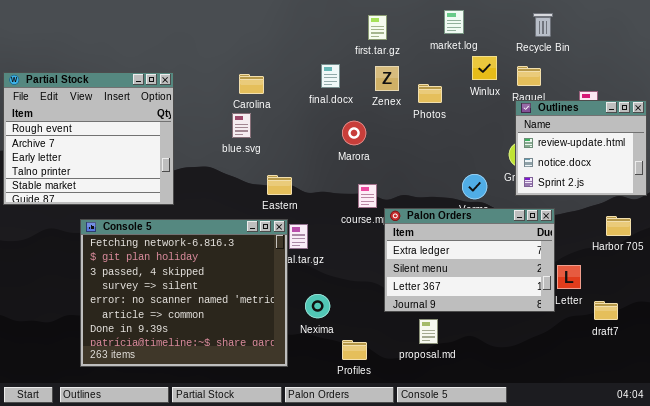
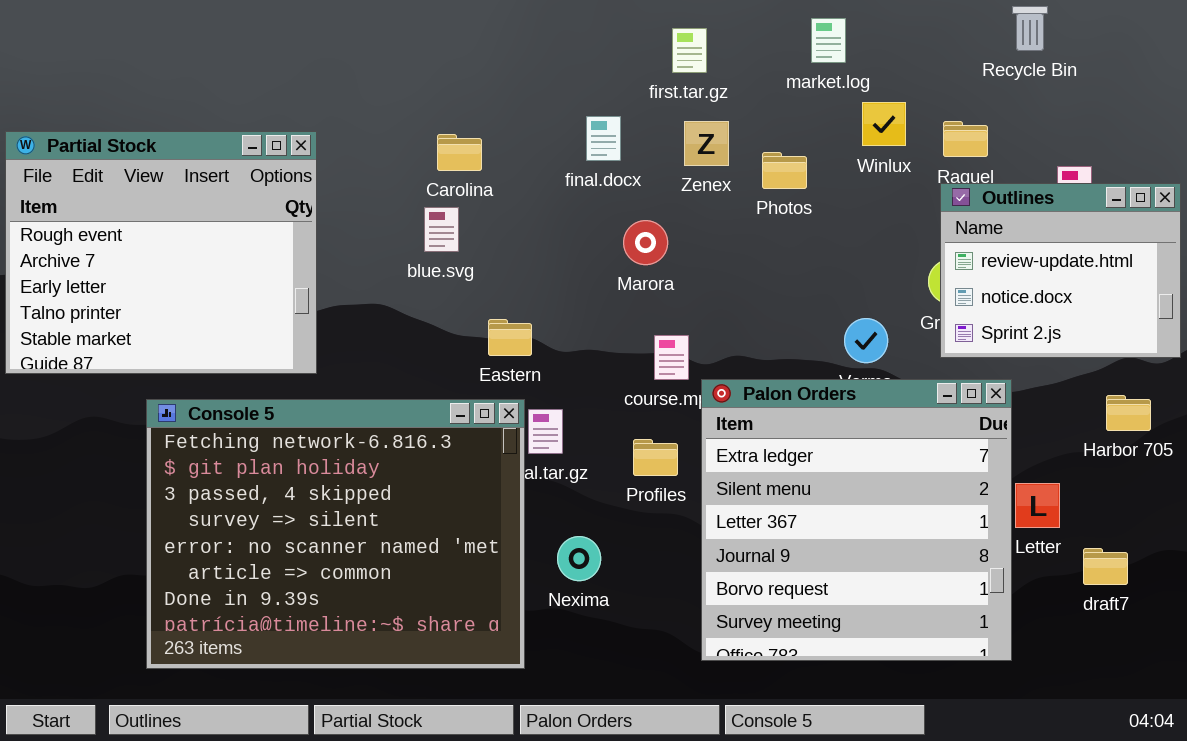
Recycle Bin: [533,13,553,37] -> [1012,6,1048,51], moved
Palon Orders: [384,208,555,312] -> [701,379,1012,661], resized
Profiles: [342,340,367,360] -> [633,439,678,476], moved

